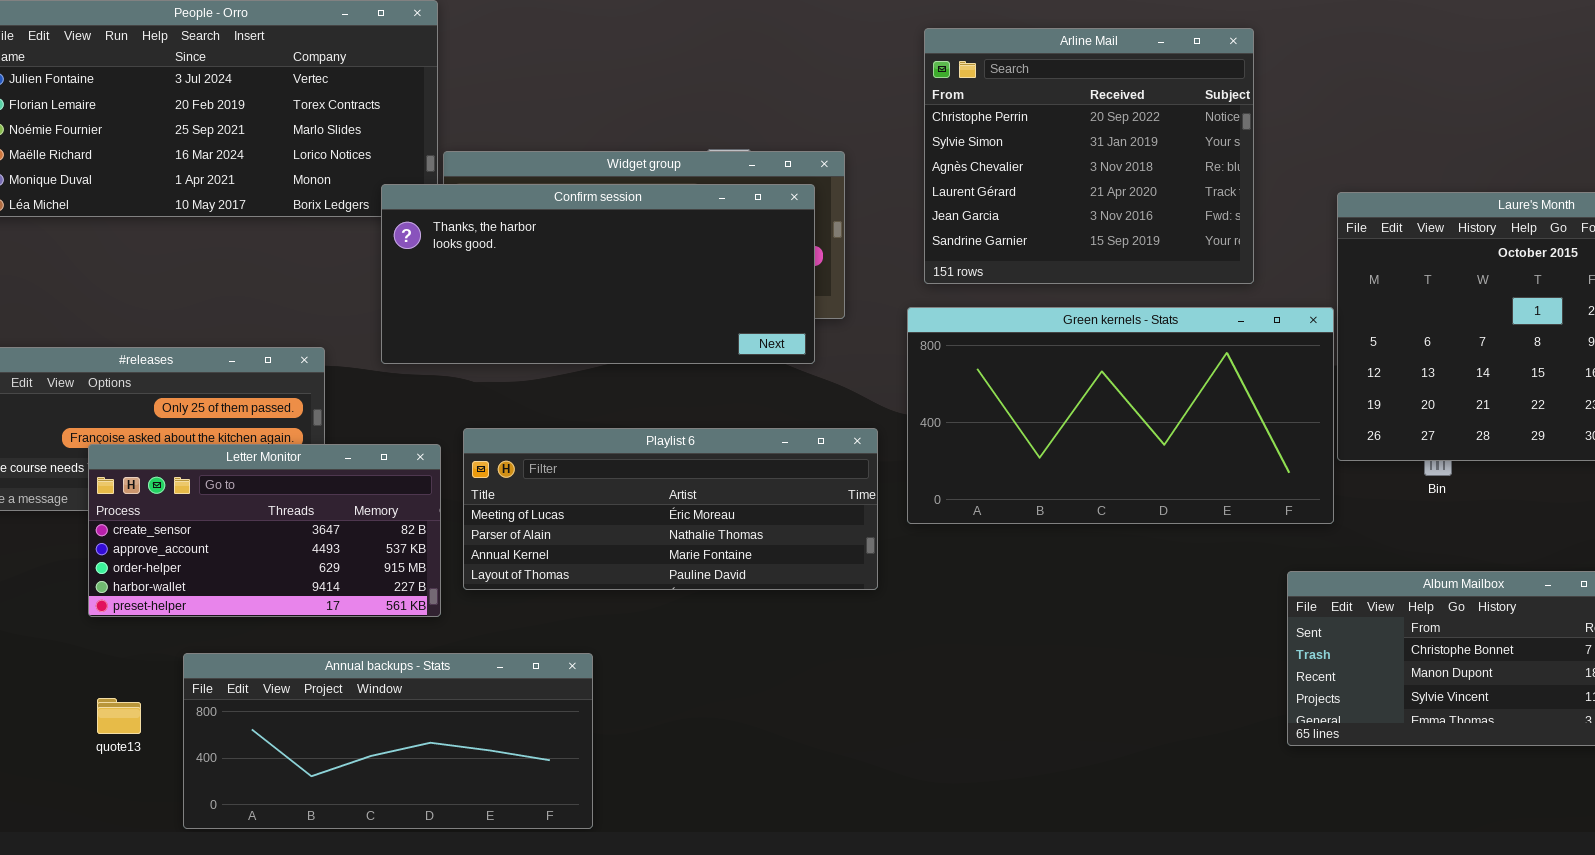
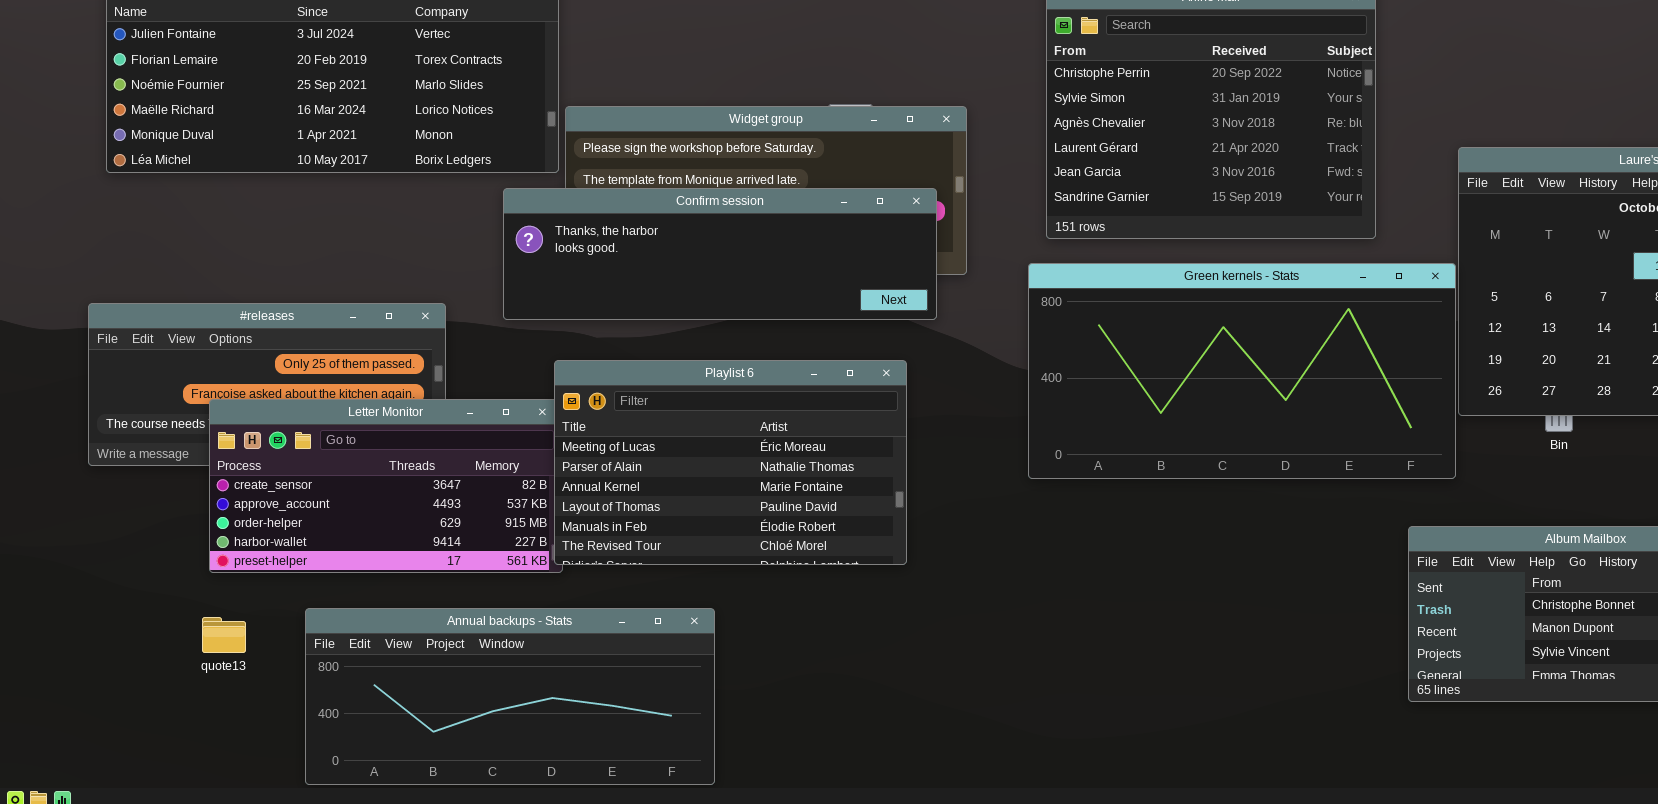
Confirm session: [381,184,815,364] -> [503,188,937,320], resized
Playlist 6: [463,428,878,590] -> [554,360,907,565], moved, resized
quote13: [97,698,141,734] -> [202,617,246,653], moved

